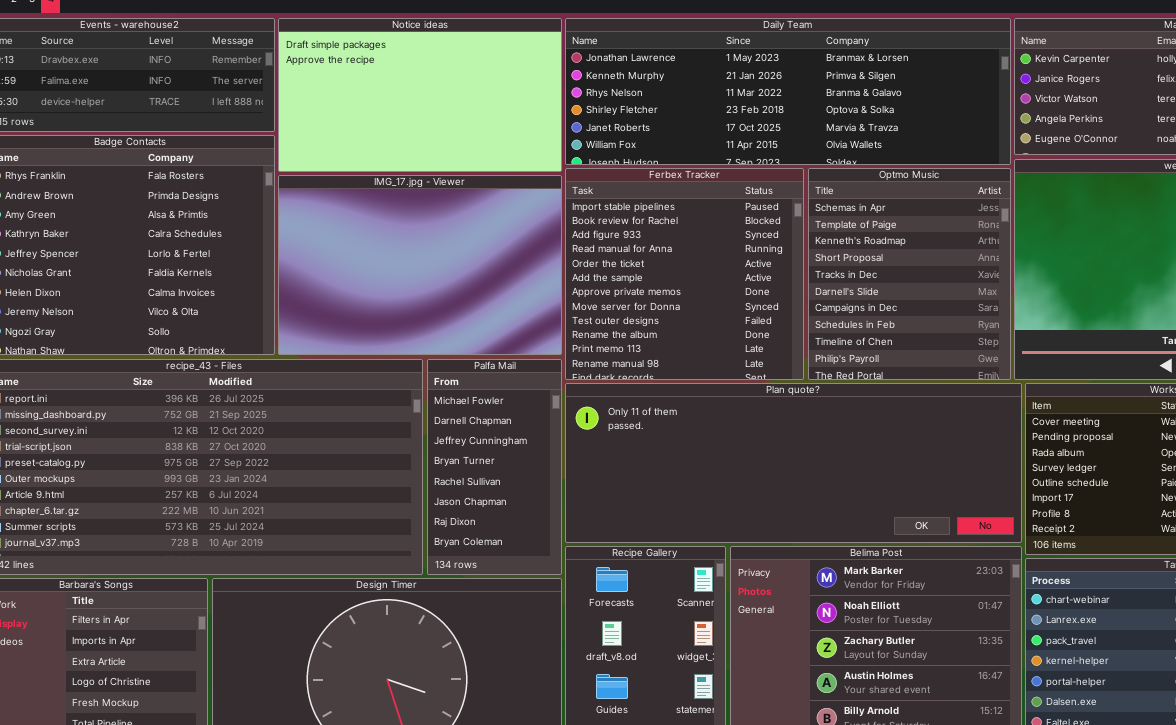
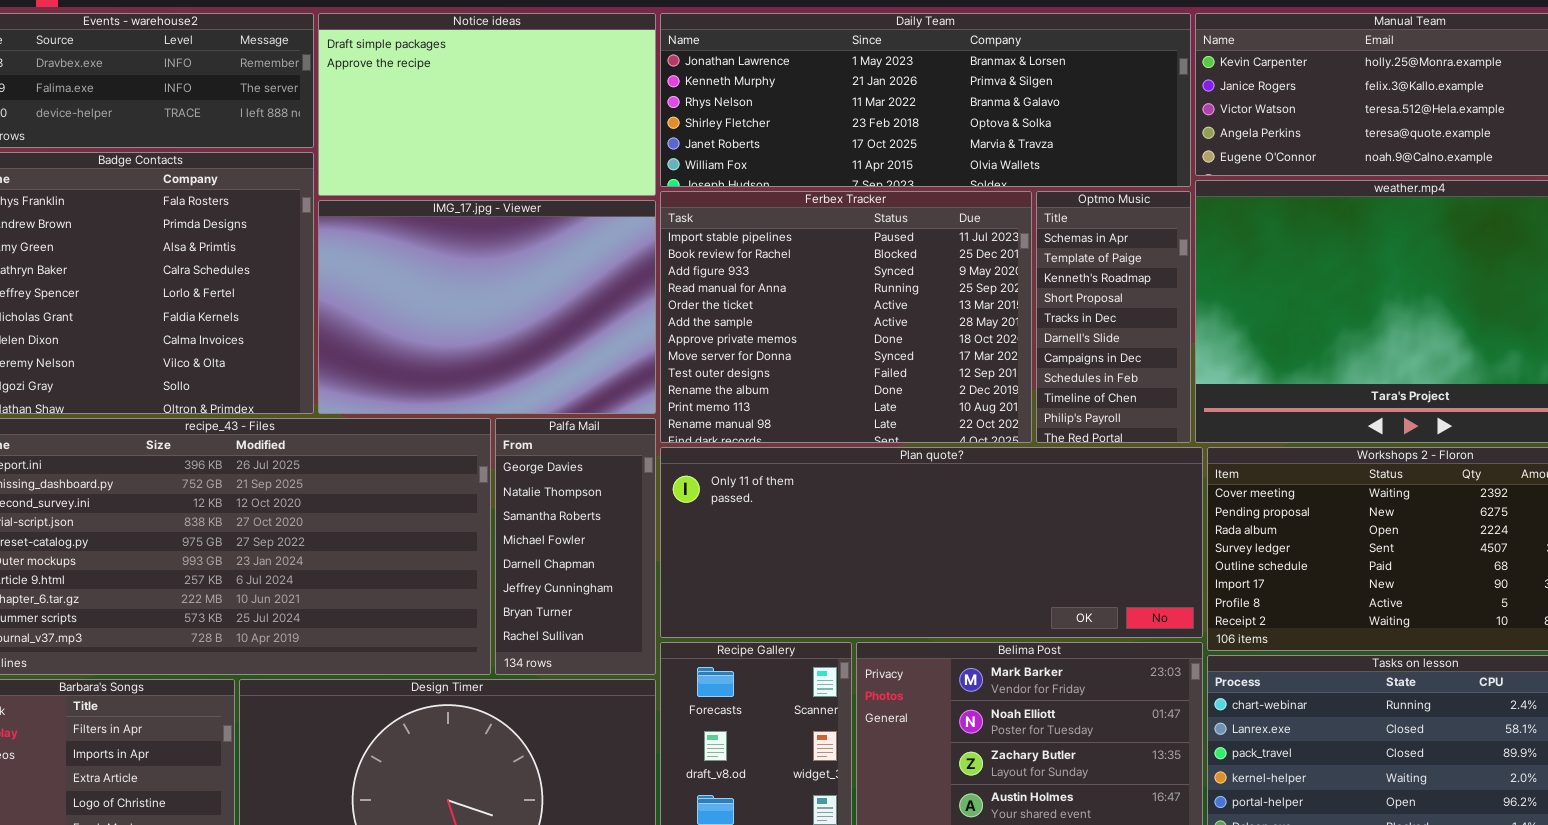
Ferbex Tracker: [565,168,804,380] -> [660,191,1032,443], resized
Optmo Music: [808,168,1011,380] -> [1036,191,1191,443], resized
Palfa Mail: [427,359,562,575] -> [495,418,656,675], scrolled up 3 rows

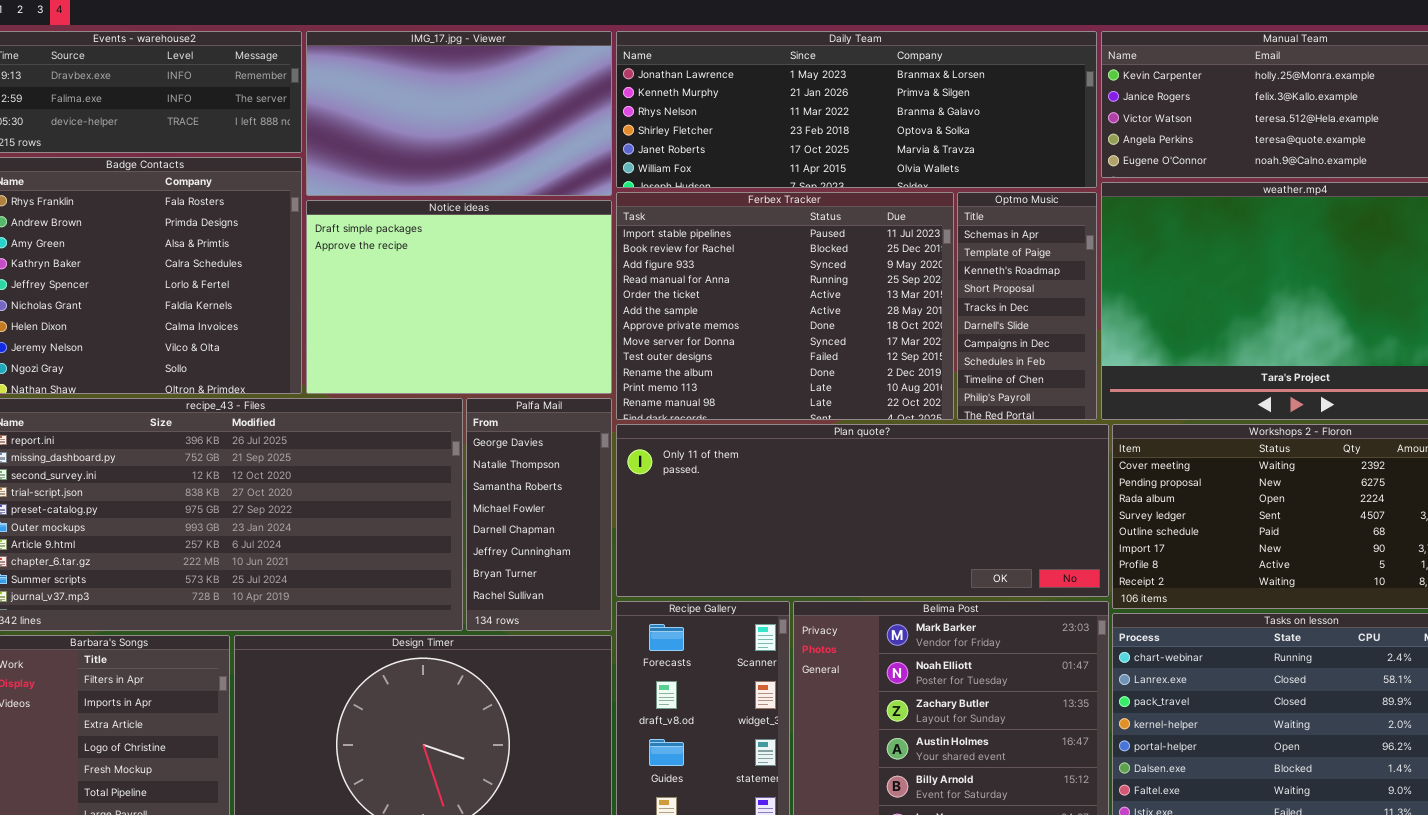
Notice ideas: [318,13,656,196] -> [306,200,612,394], moved, resized
IMG_17.jpg - Viewer: [318,200,656,414] -> [306,31,612,196], moved, resized

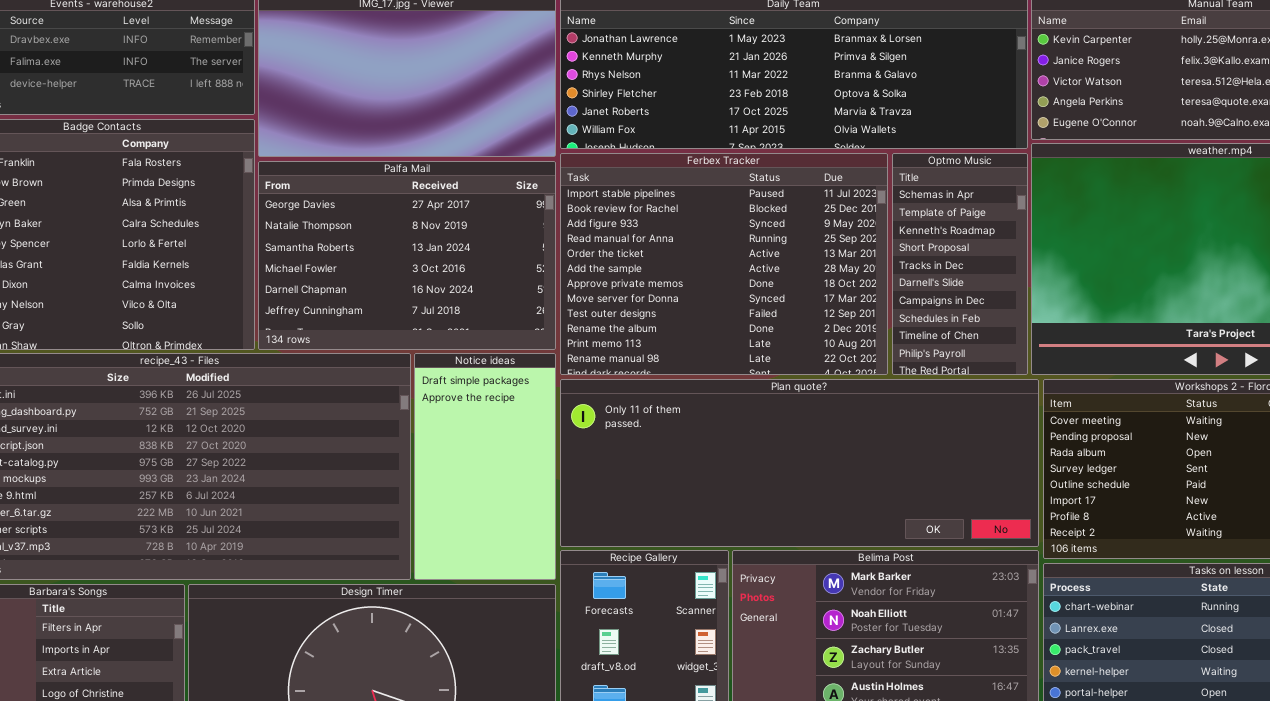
Notice ideas: [306,200,612,394] -> [414,353,556,580], moved, resized
Palfa Mail: [466,398,612,631] -> [258,161,556,350], moved, resized

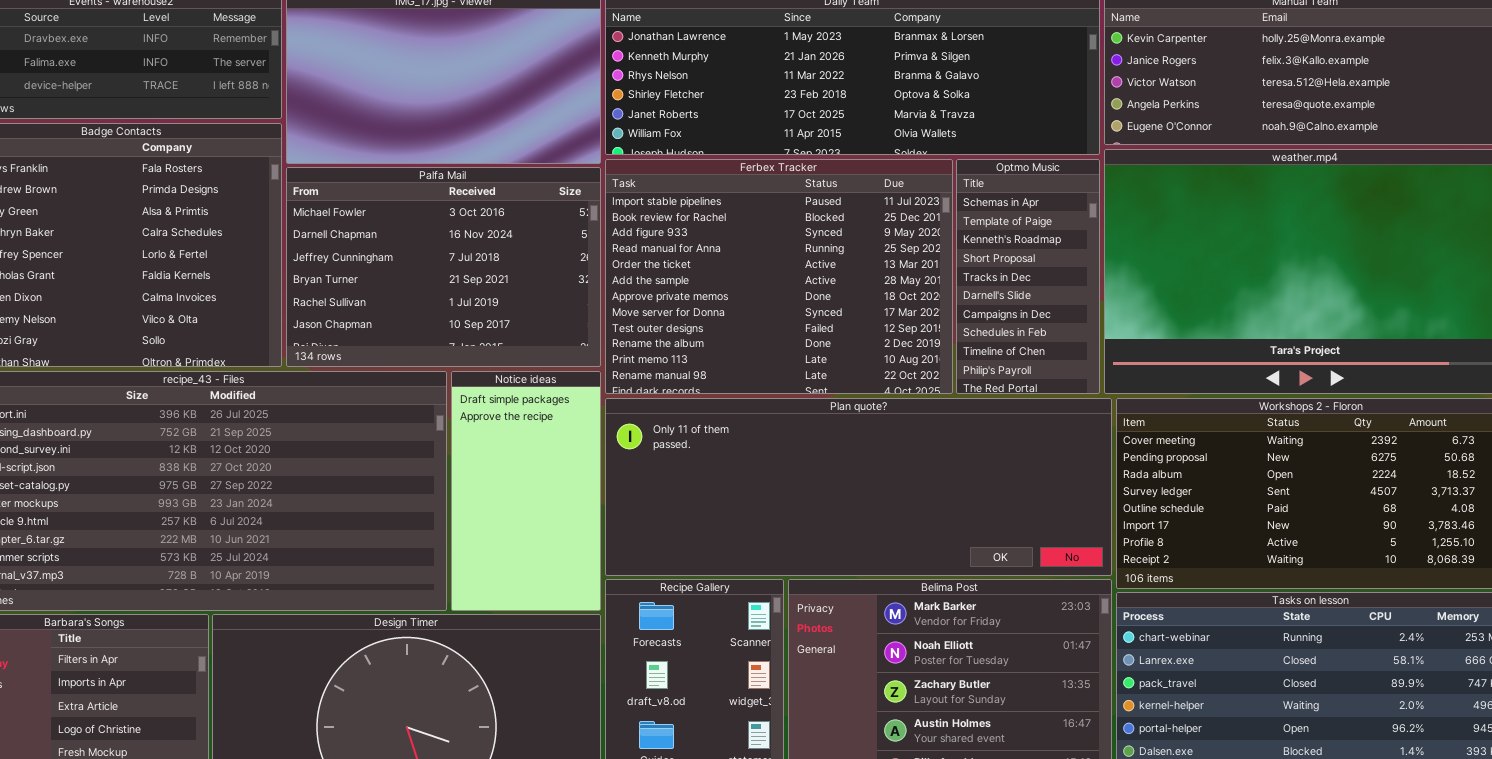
Palfa Mail: [258,161,556,350] -> [286,167,601,367], scrolled down 3 rows

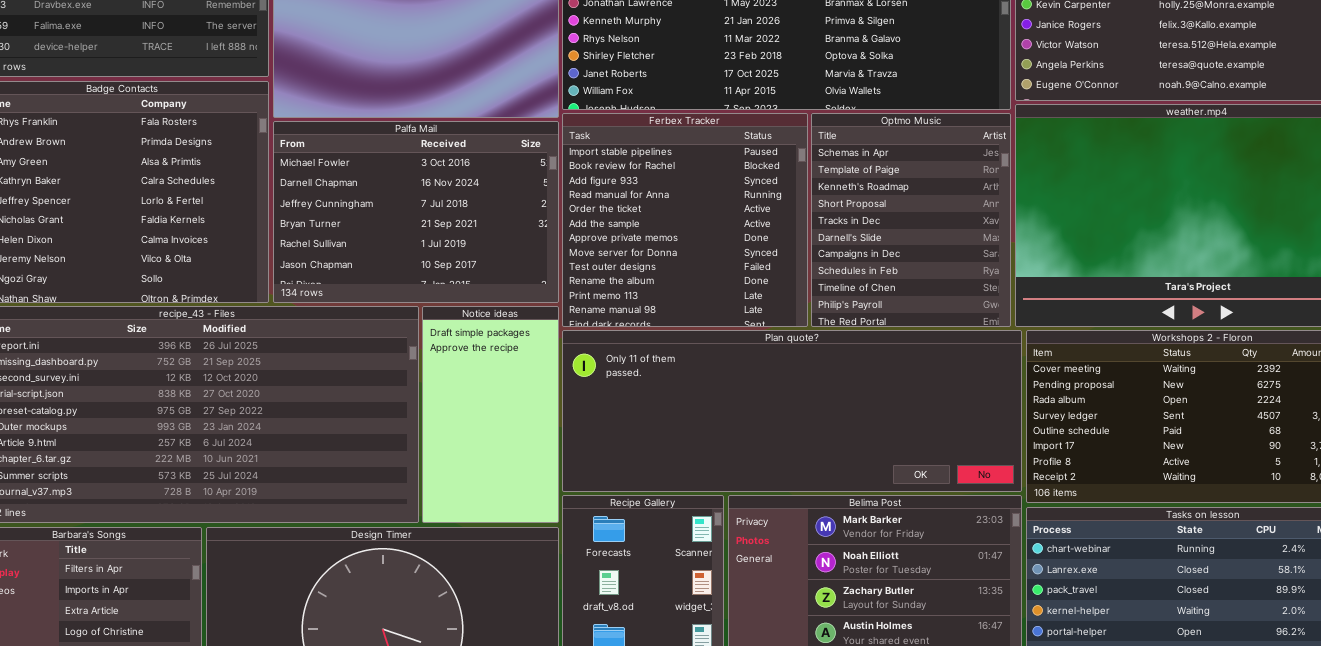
Ferbex Tracker: [605,159,953,394] -> [562,113,808,327], resized
Optmo Music: [956,159,1100,394] -> [811,113,1011,327], resized

